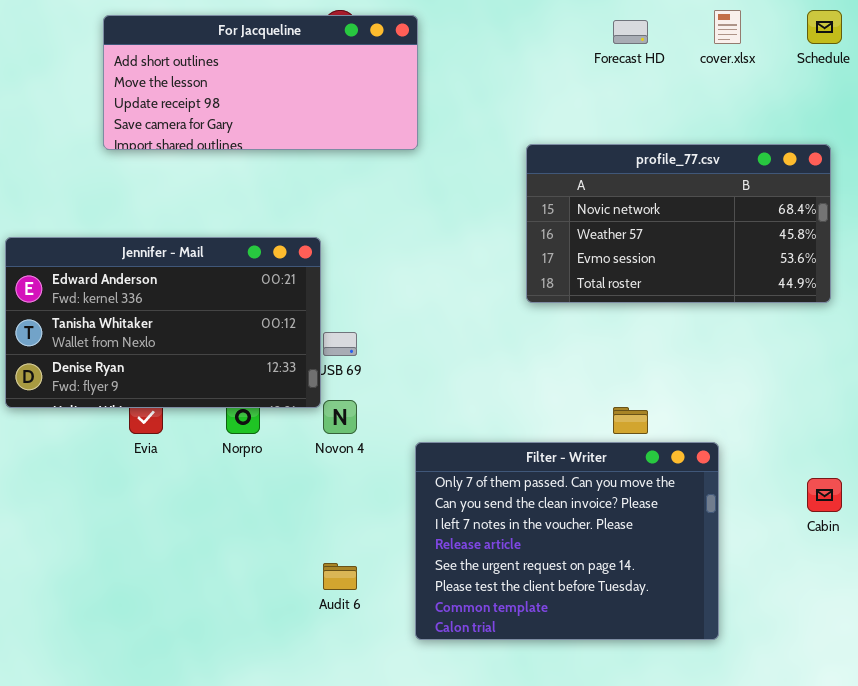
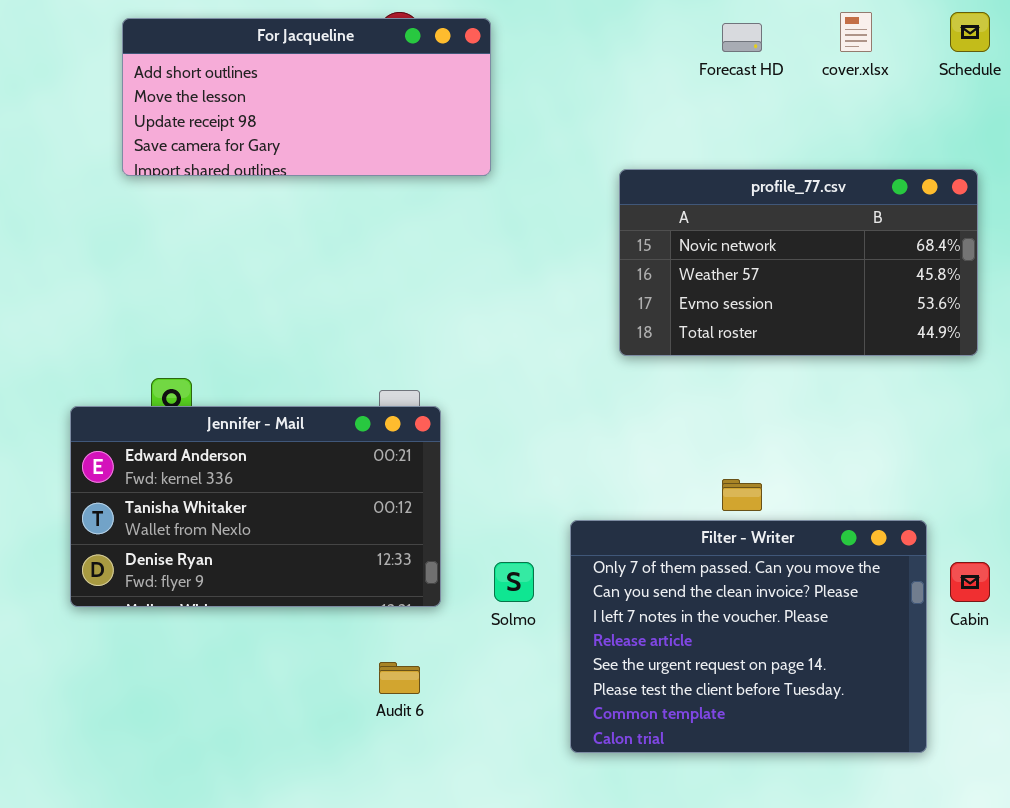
Jennifer - Mail: [5,237,321,408] -> [70,406,441,607], moved
Filter - Writer: [415,442,719,640] -> [570,520,927,753], moved

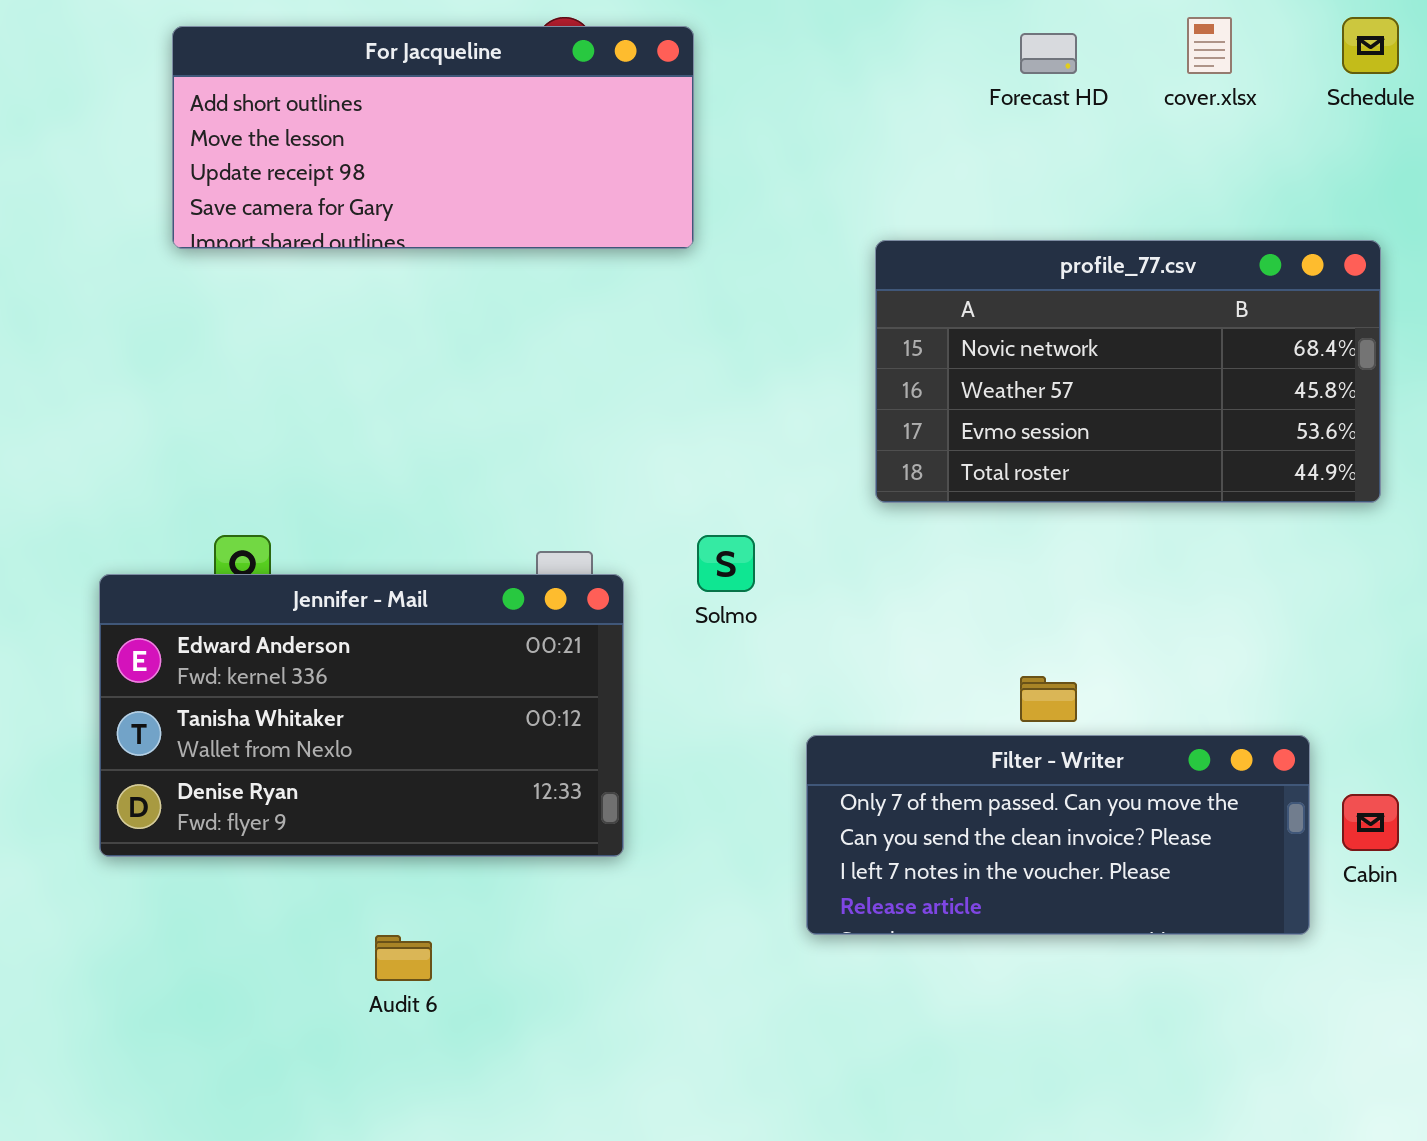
Filter - Writer: [570,520,927,753] -> [806,735,1310,935], resized
Solmo: [494,562,534,602] -> [697,535,755,592], moved
Audit 6: [379,662,420,694] -> [375,935,432,981], moved

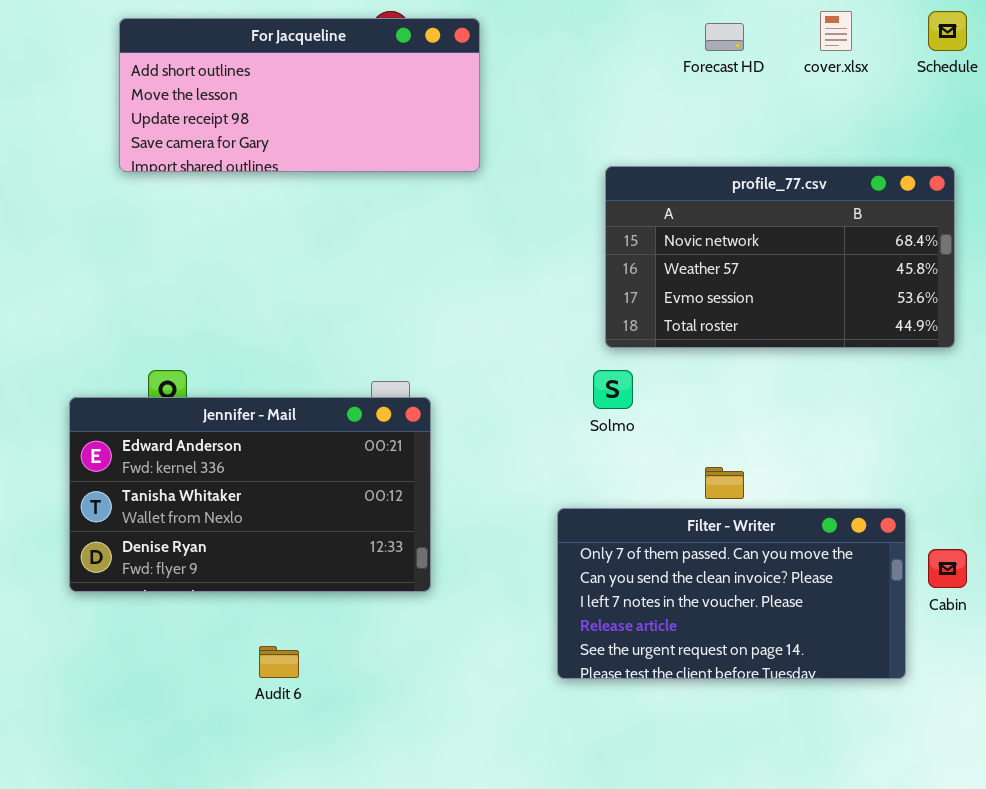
Solmo: [697,535,755,592] -> [593,370,633,409], moved
Filter - Writer: [806,735,1310,935] -> [557,508,906,679], resized

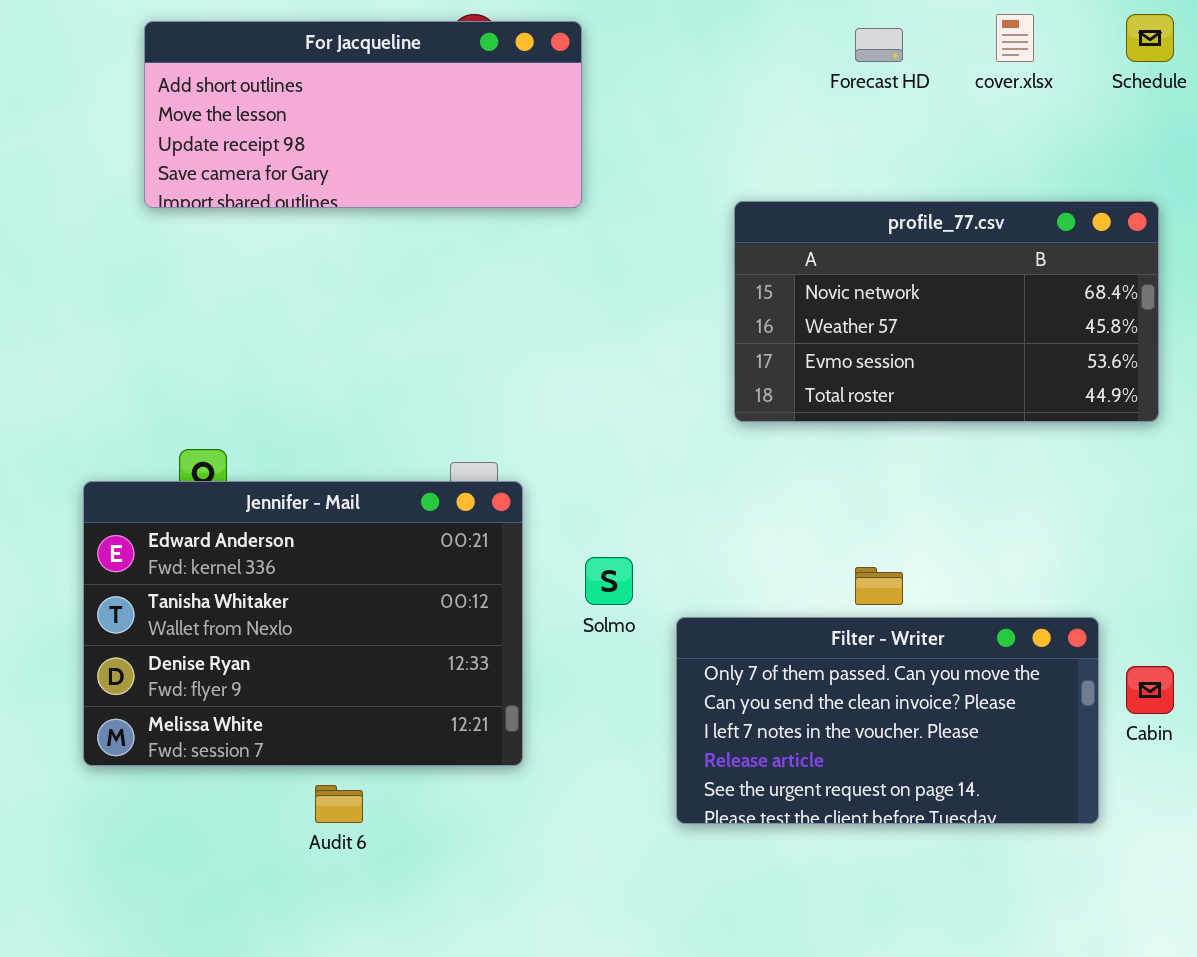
Solmo: [593,370,633,409] -> [585,557,633,605], moved
Jennifer - Mail: [69,397,431,592] -> [83,481,523,766], resized

